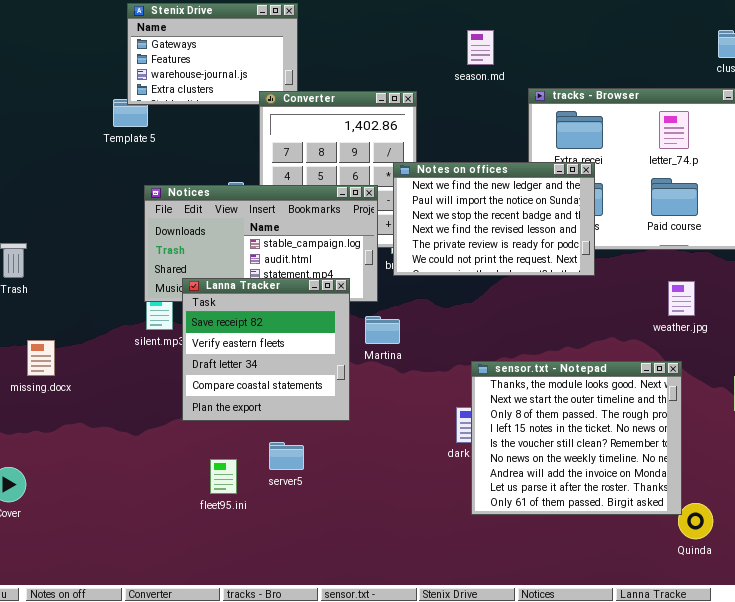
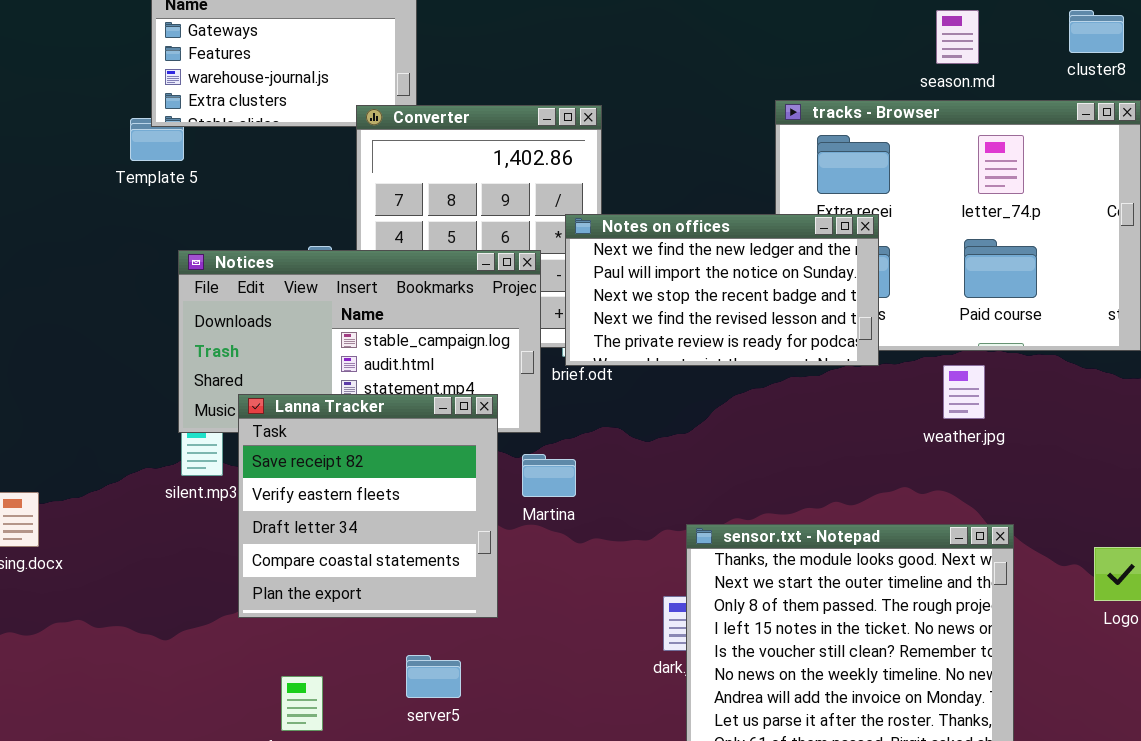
season.md: [467,30,494,65] -> [936,10,979,64], moved
Notes on offices: [393,162,595,276] -> [565,214,879,366], resized
weather.jpg: [668,281,695,316] -> [943,365,985,419], moved
server5: [269,442,304,470] -> [406,655,461,698], moved

